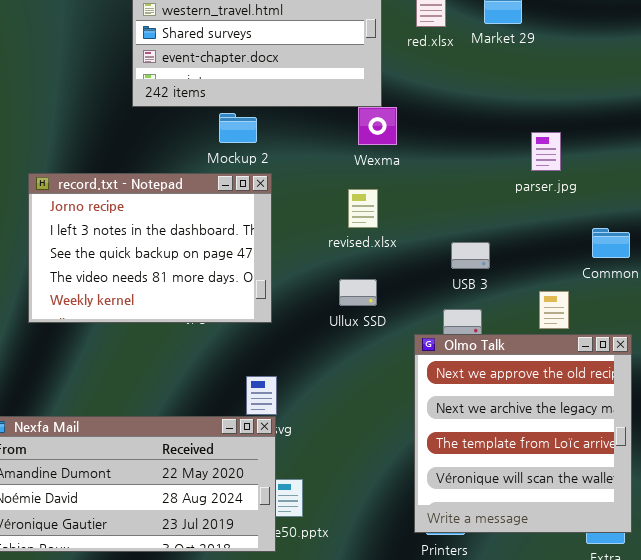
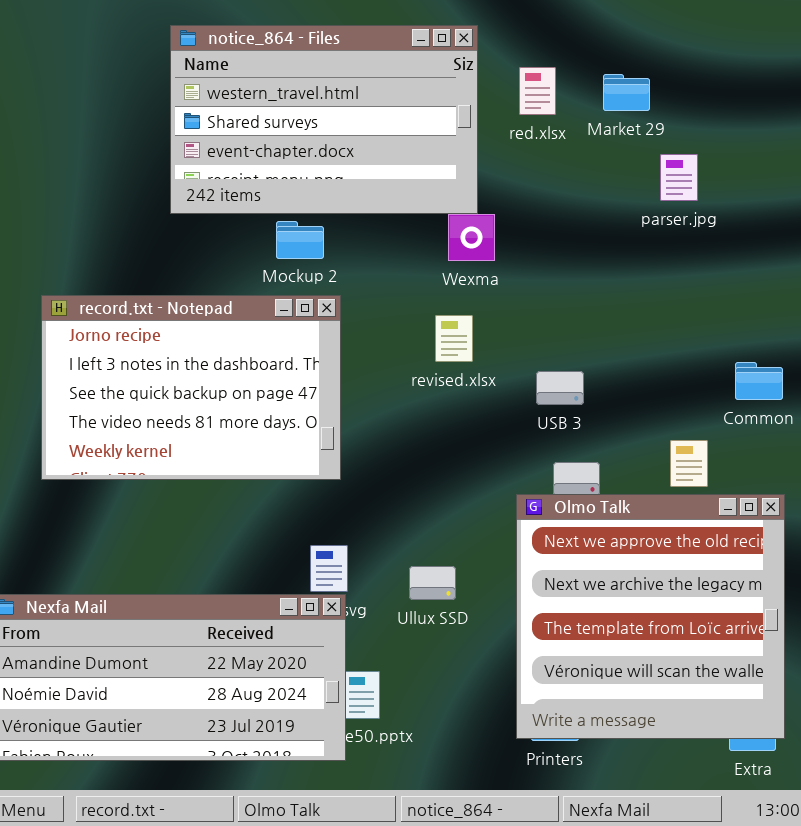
parser.jpg: [531,132,561,171] -> [660,154,698,201], moved
USB 3: [451,242,490,269] -> [536,371,584,405], moved
Ullux SSD: [339,279,377,306] -> [409,566,456,600], moved

